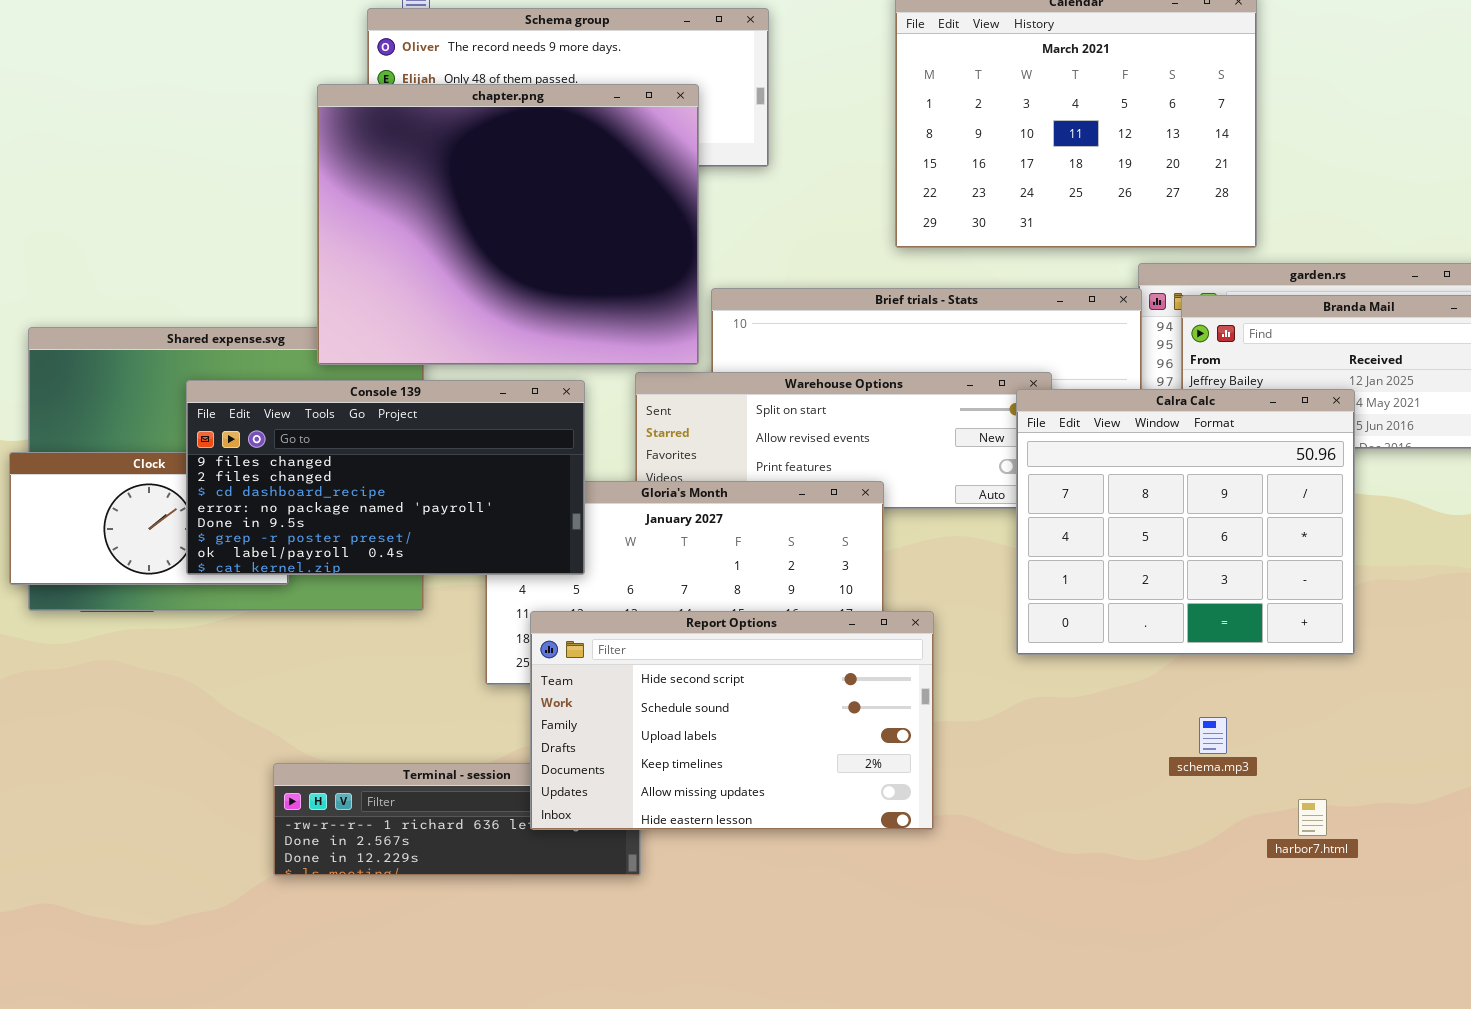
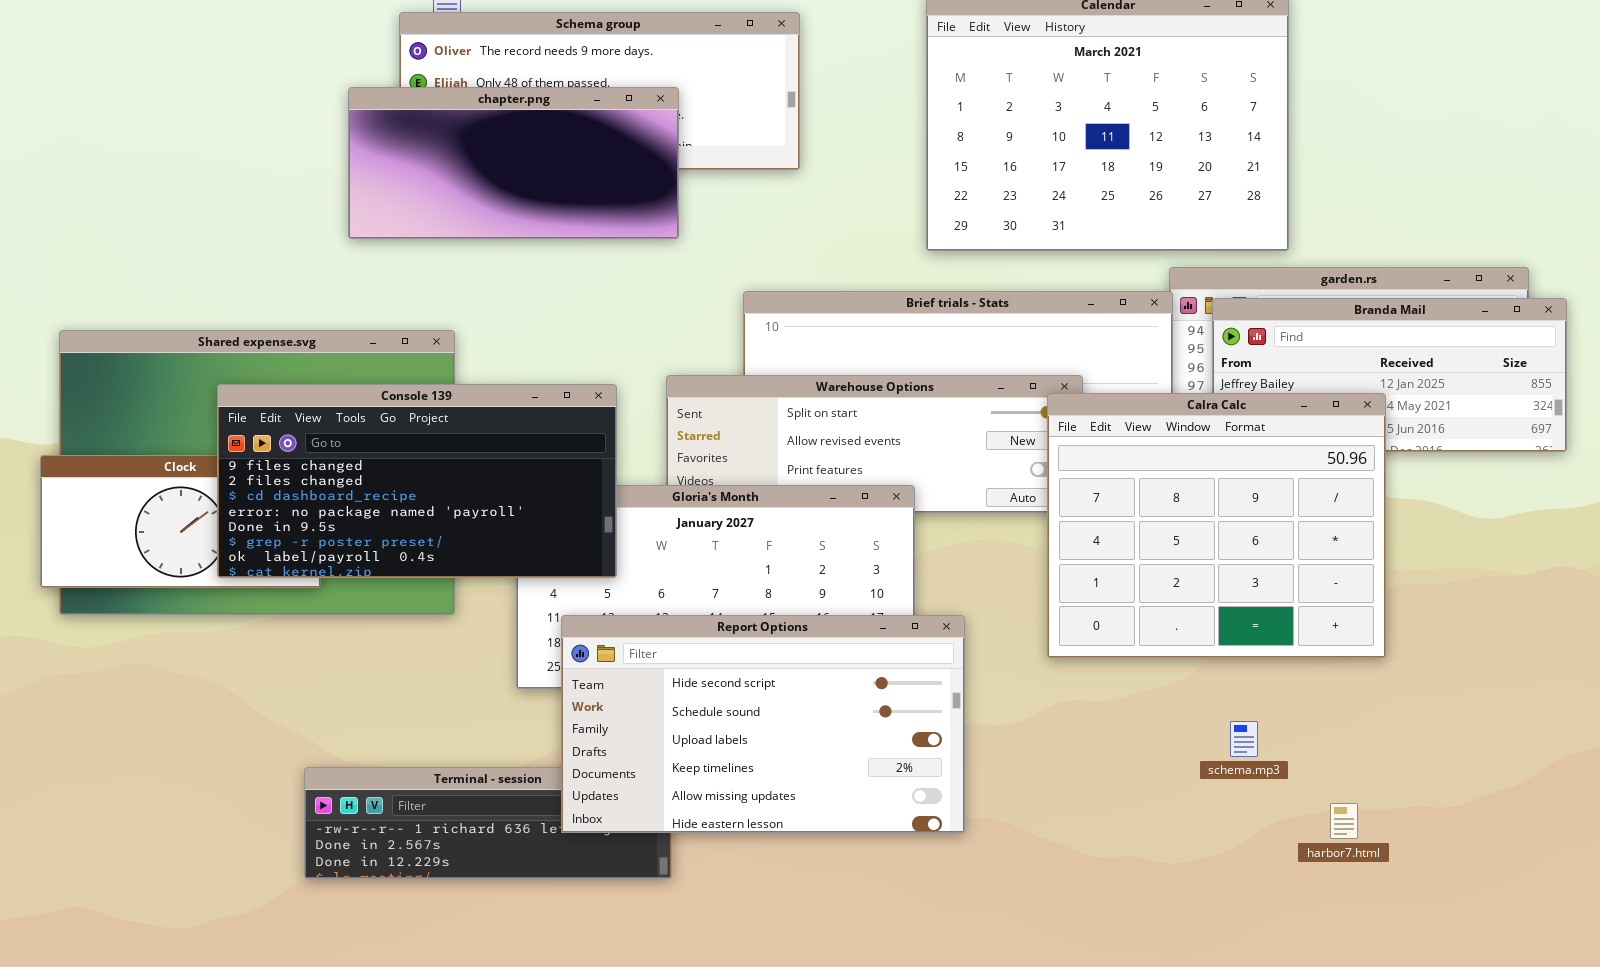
chapter.png: [317,84,699,365] -> [348,87,679,239], resized

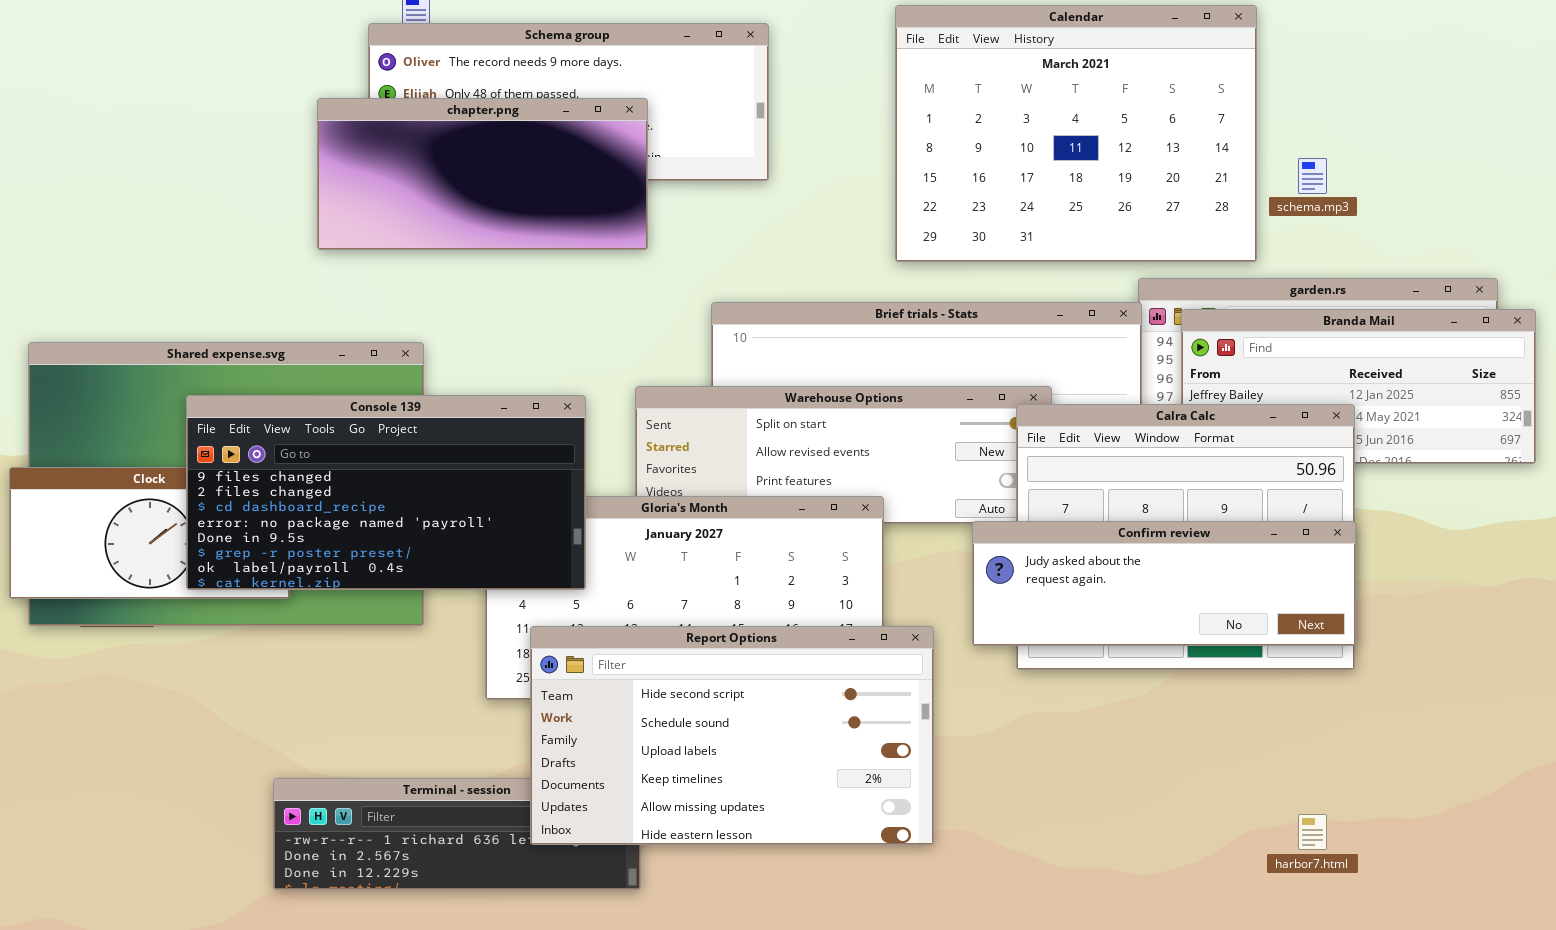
Confirm review: none -> [972,521,1356,646], opened
schema.mp3: [1230,721,1258,757] -> [1298,158,1327,194], moved

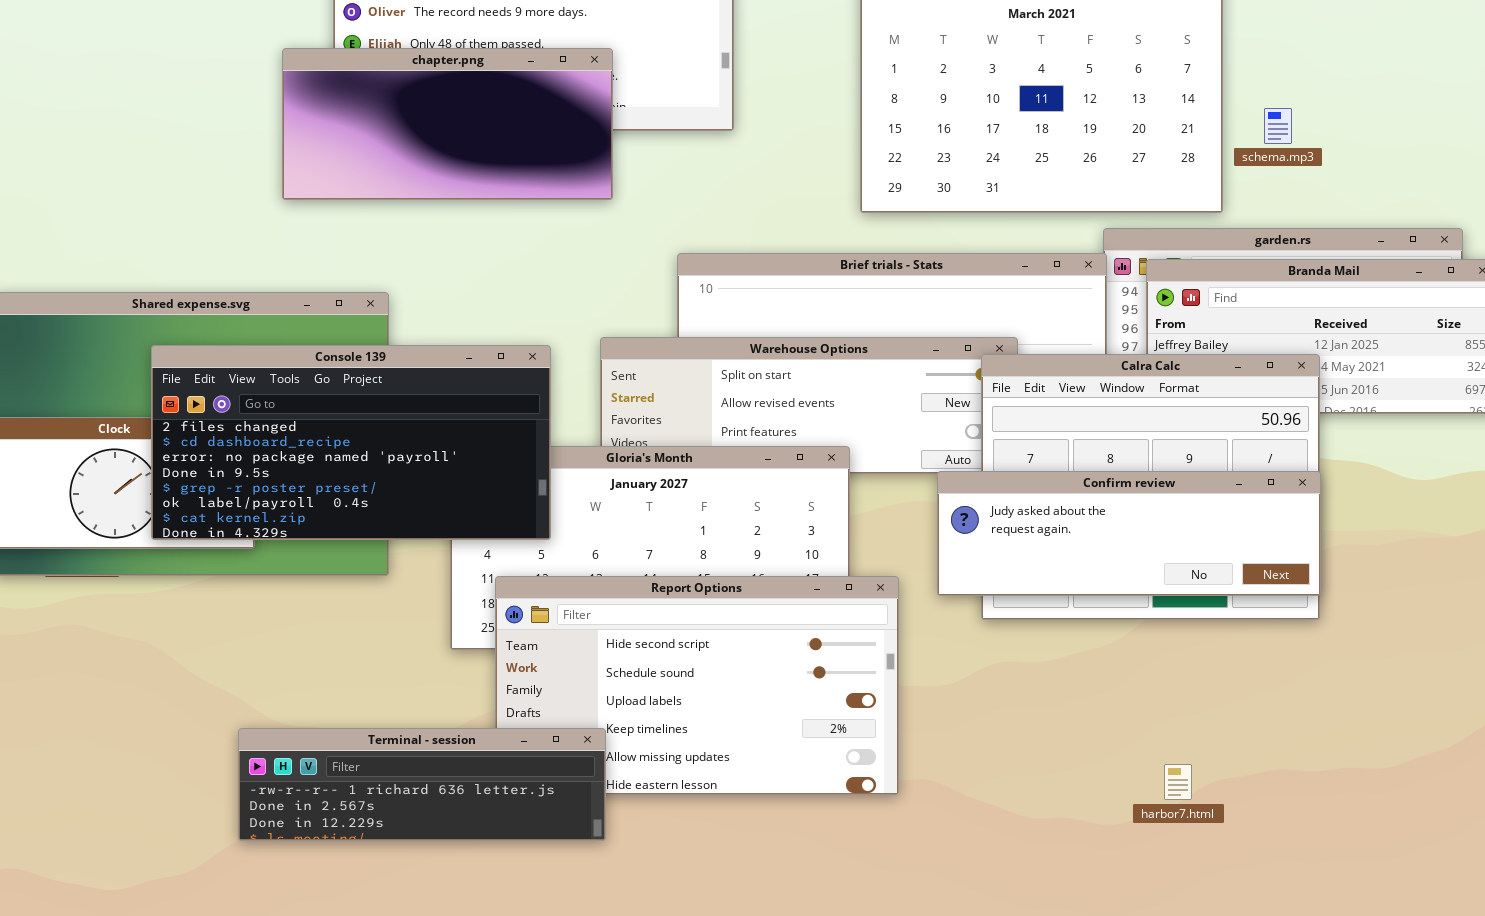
Console 139: [186,395,586,590] -> [151,345,551,540], scrolled down 1 row
Terminal - session: [273,778,641,890] -> [238,728,606,841], raised
harbor7.html: [1298,814,1327,850] -> [1164,764,1192,800], moved

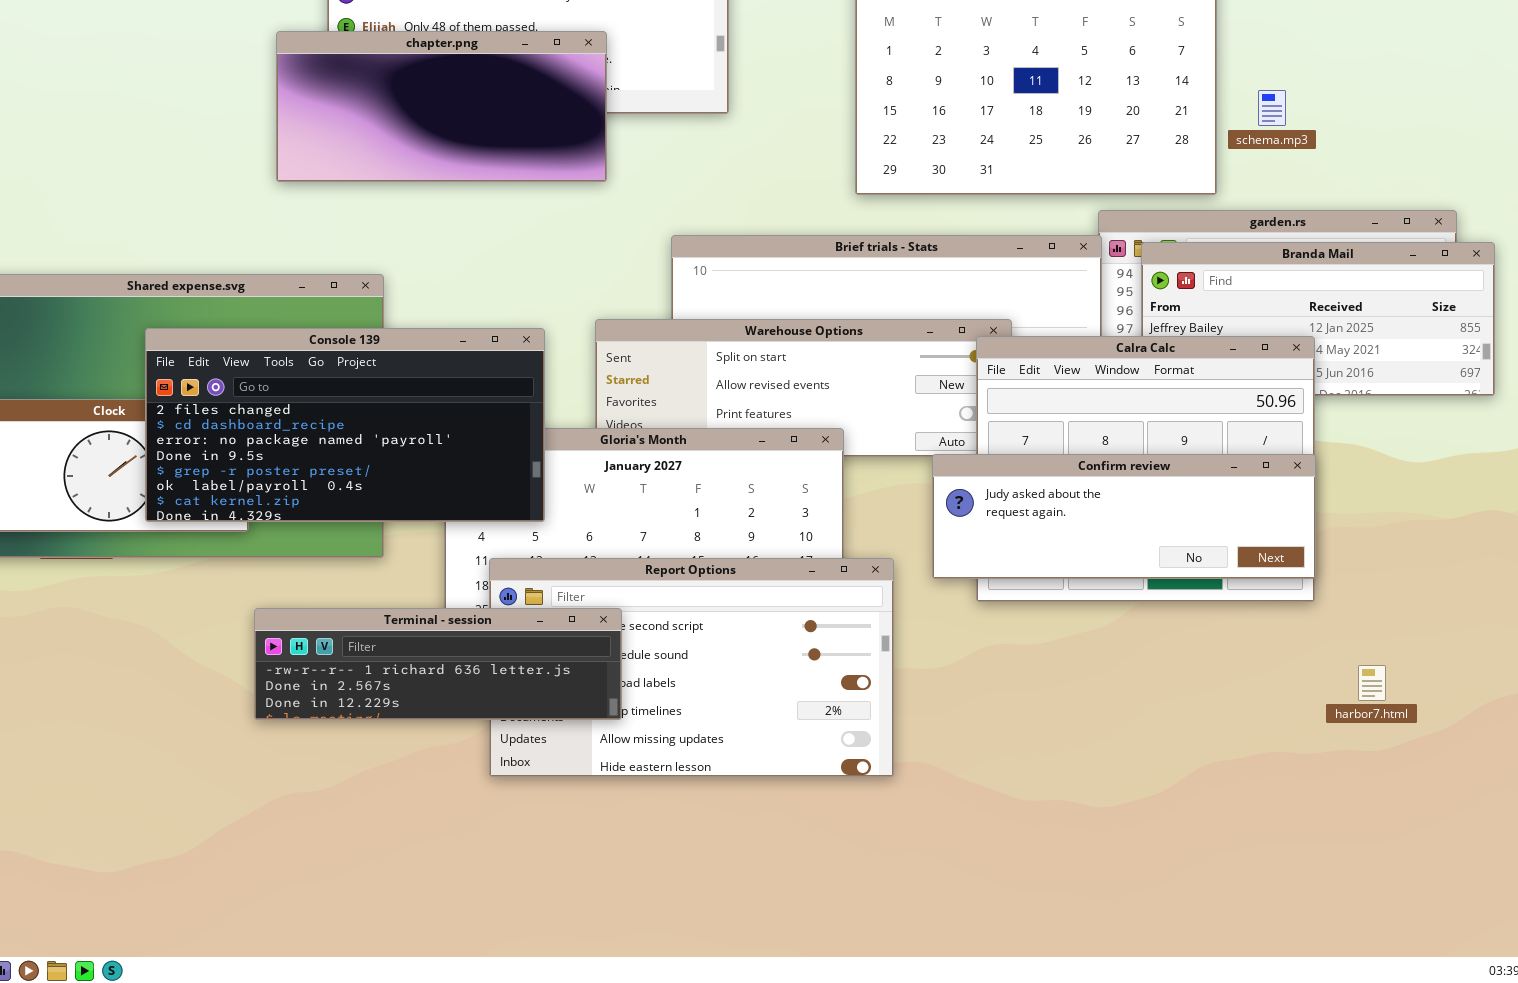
Terminal - session: [238,728,606,841] -> [254,608,622,720], moved
harbor7.html: [1164,764,1192,800] -> [1358,665,1386,701], moved

